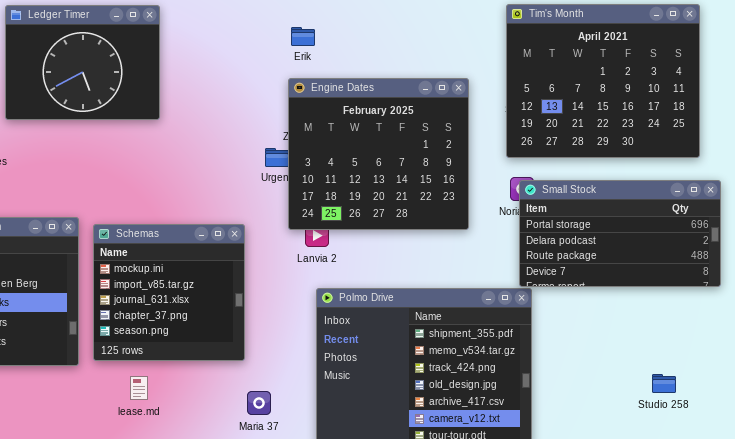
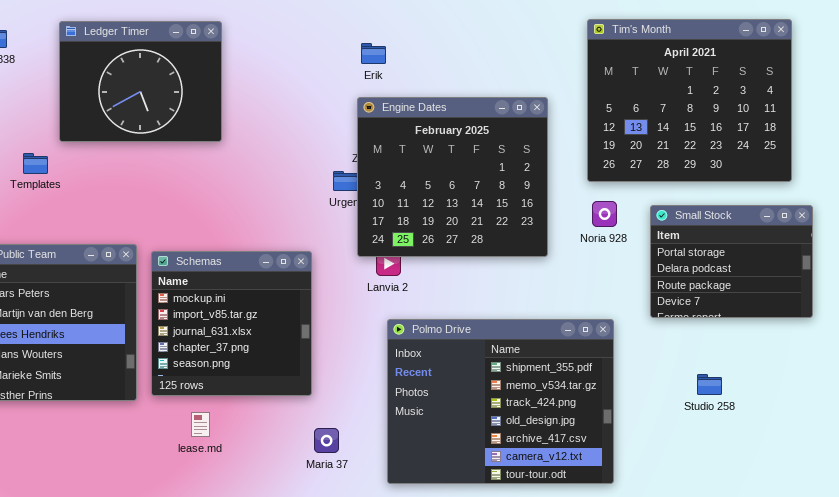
Small Stock: [519,180,721,287] -> [650,205,813,318], resized
Studio 258: [652,374,676,393] -> [697,374,722,395], moved

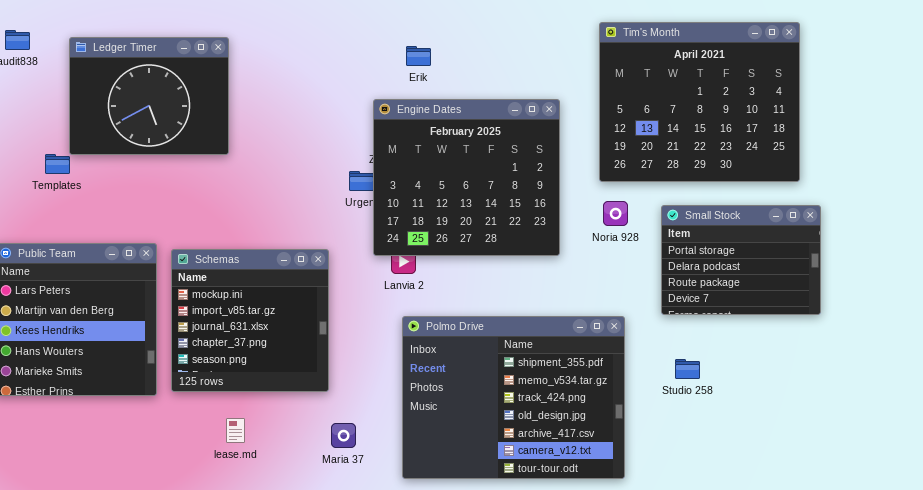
Ledger Timer: [59,21,222,142] -> [69,37,229,155], moved
Erik: [361,43,386,64] -> [406,46,431,66], moved
Studio 258: [697,374,722,395] -> [675,359,700,379], moved
lease.md: [191,412,210,437] -> [226,418,245,443], moved

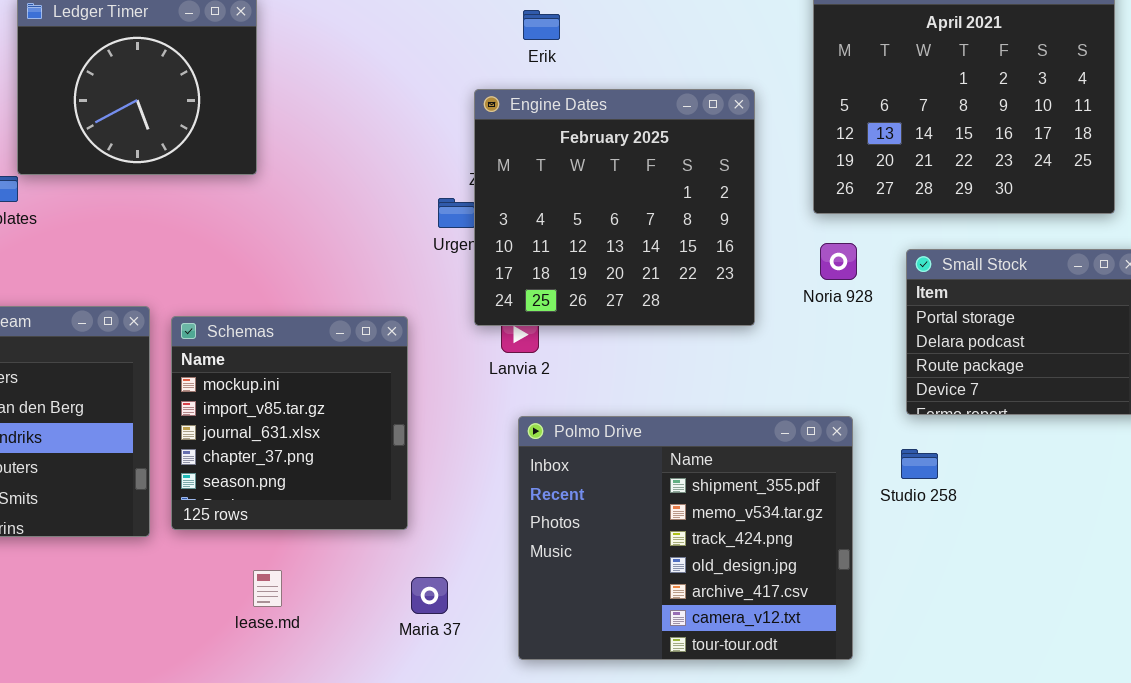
Studio 258: [675,359,700,379] -> [901,449,938,479], moved

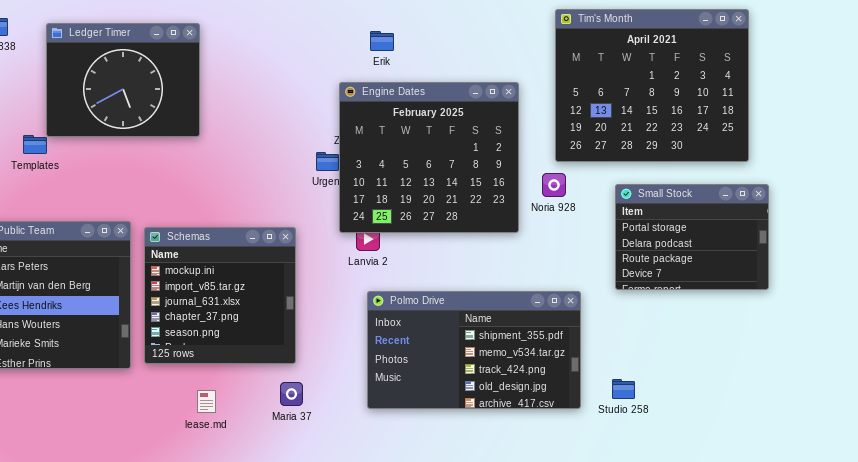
Noria 928: [820,243,857,280] -> [542,173,566,197], moved
Polmo Drive: [518,416,853,660] -> [367,291,581,409], resized
Studio 258: [901,449,938,479] -> [612,379,635,399], moved
Maria 37: [411,577,448,614] -> [280,382,303,406], moved

